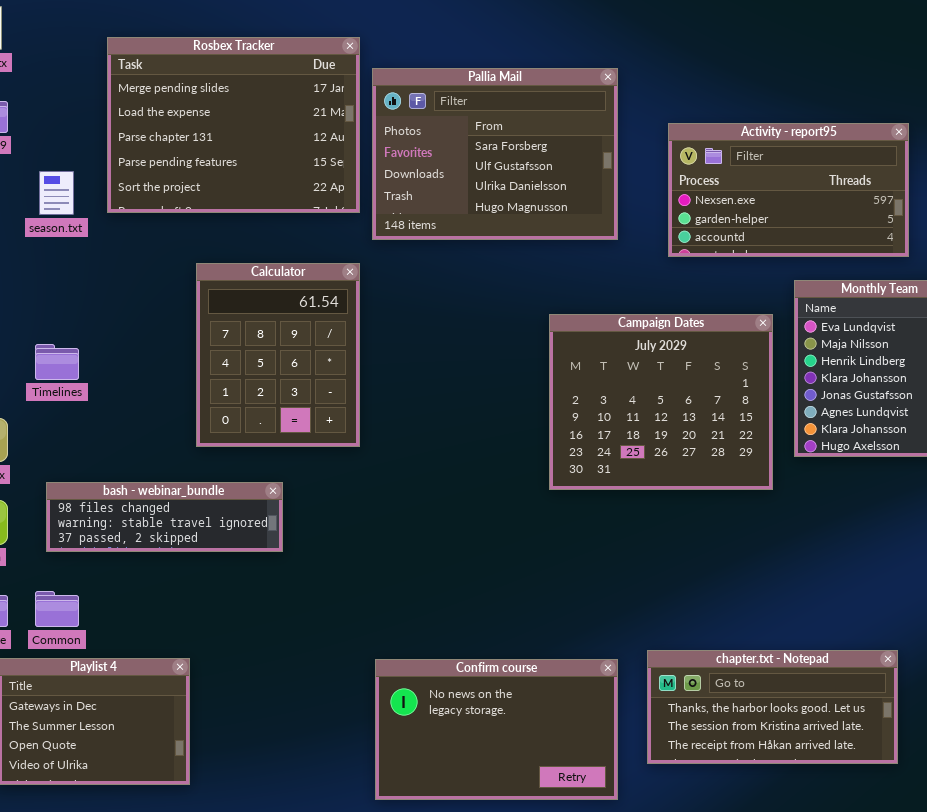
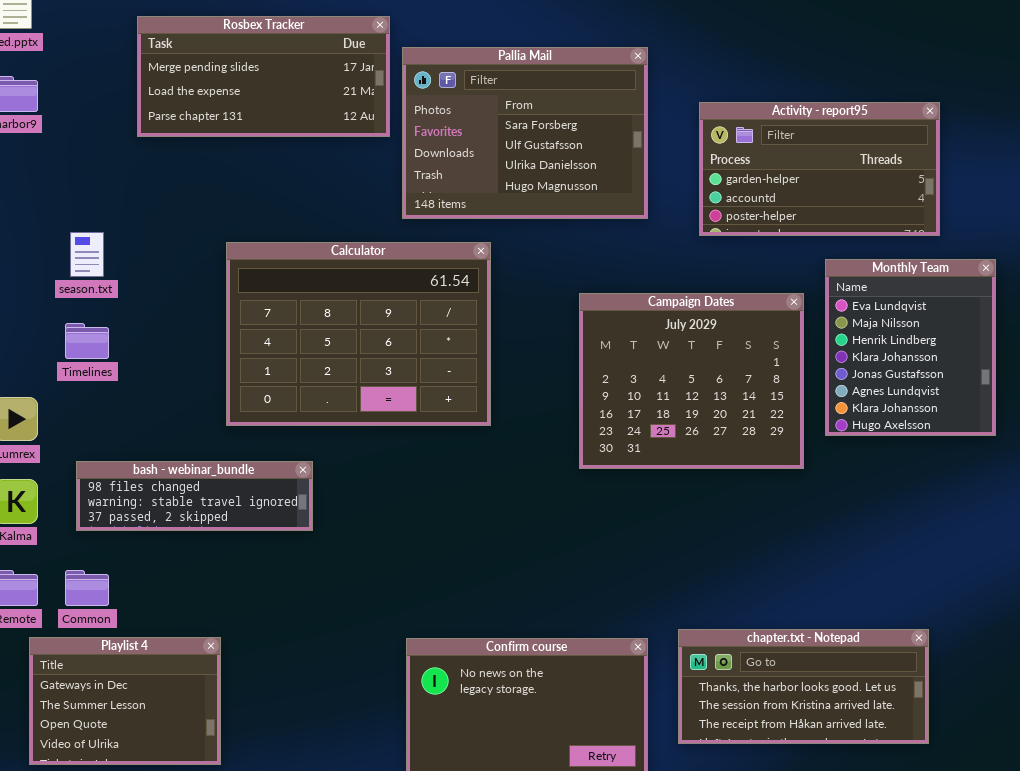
Rosbex Tracker: [107,37,360,213] -> [137,16,390,137], resized
Activity - report95: [668,123,909,257] -> [699,102,940,236], scrolled down 1 row
season.txt: [39,171,74,215] -> [70,232,104,277], moved
Calculator: [196,263,360,447] -> [226,242,491,426], resized

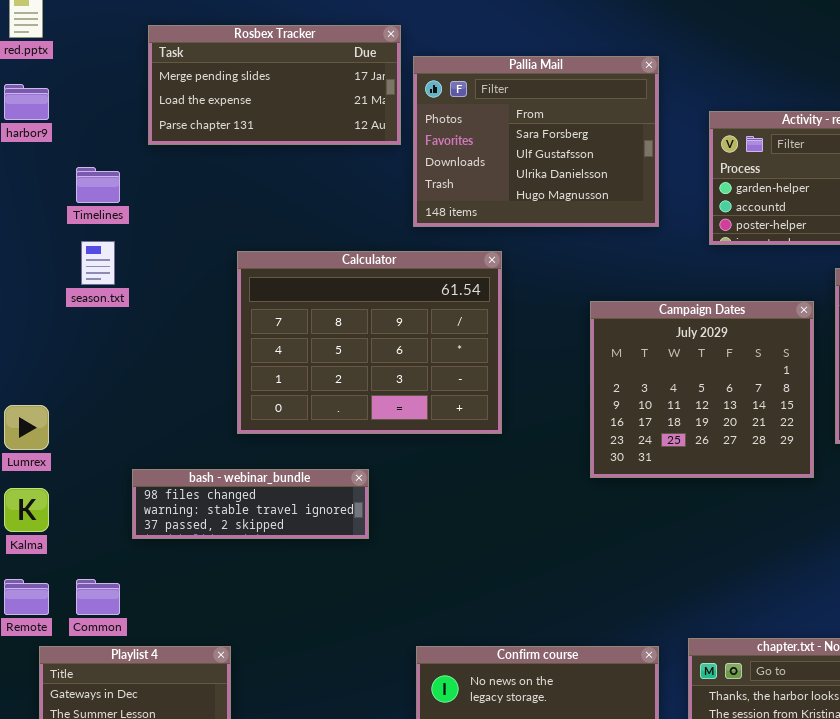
Timelines: [65,323,109,359] -> [76,167,120,203], moved
bash - webinar_bundle: [76,461,313,531] -> [132,469,369,539], moved

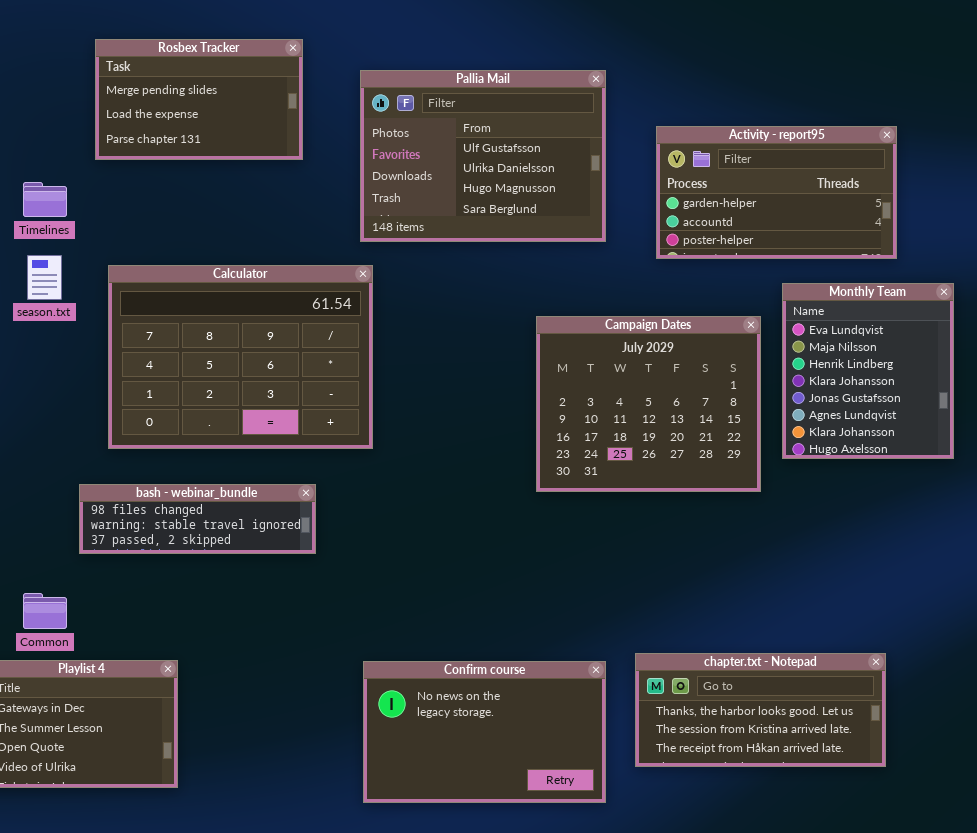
Rosbex Tracker: [148,25,401,145] -> [95,39,303,160], resized
Pallia Mail: [413,56,659,227] -> [360,70,606,242], scrolled down 1 row
Calculator: [237,251,502,434] -> [108,265,373,449], moved

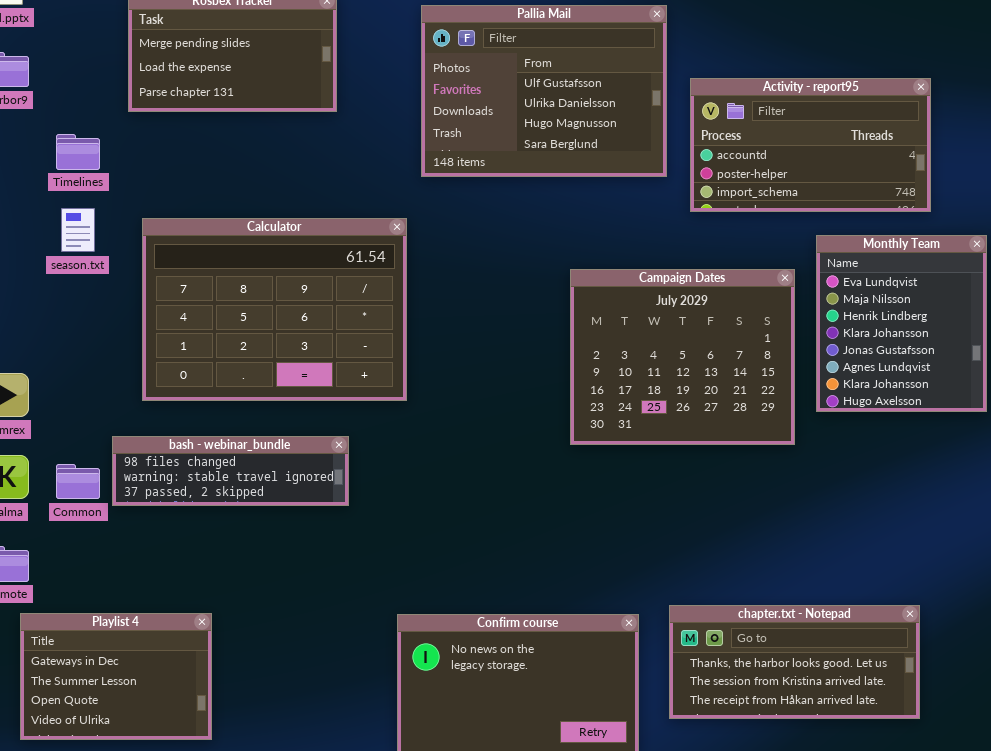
Pallia Mail: [360,70,606,242] -> [421,5,667,177], moved
Activity - report95: [656,126,897,259] -> [690,78,931,212], scrolled down 1 row
Common: [23,593,67,629] -> [56,464,100,499], moved

